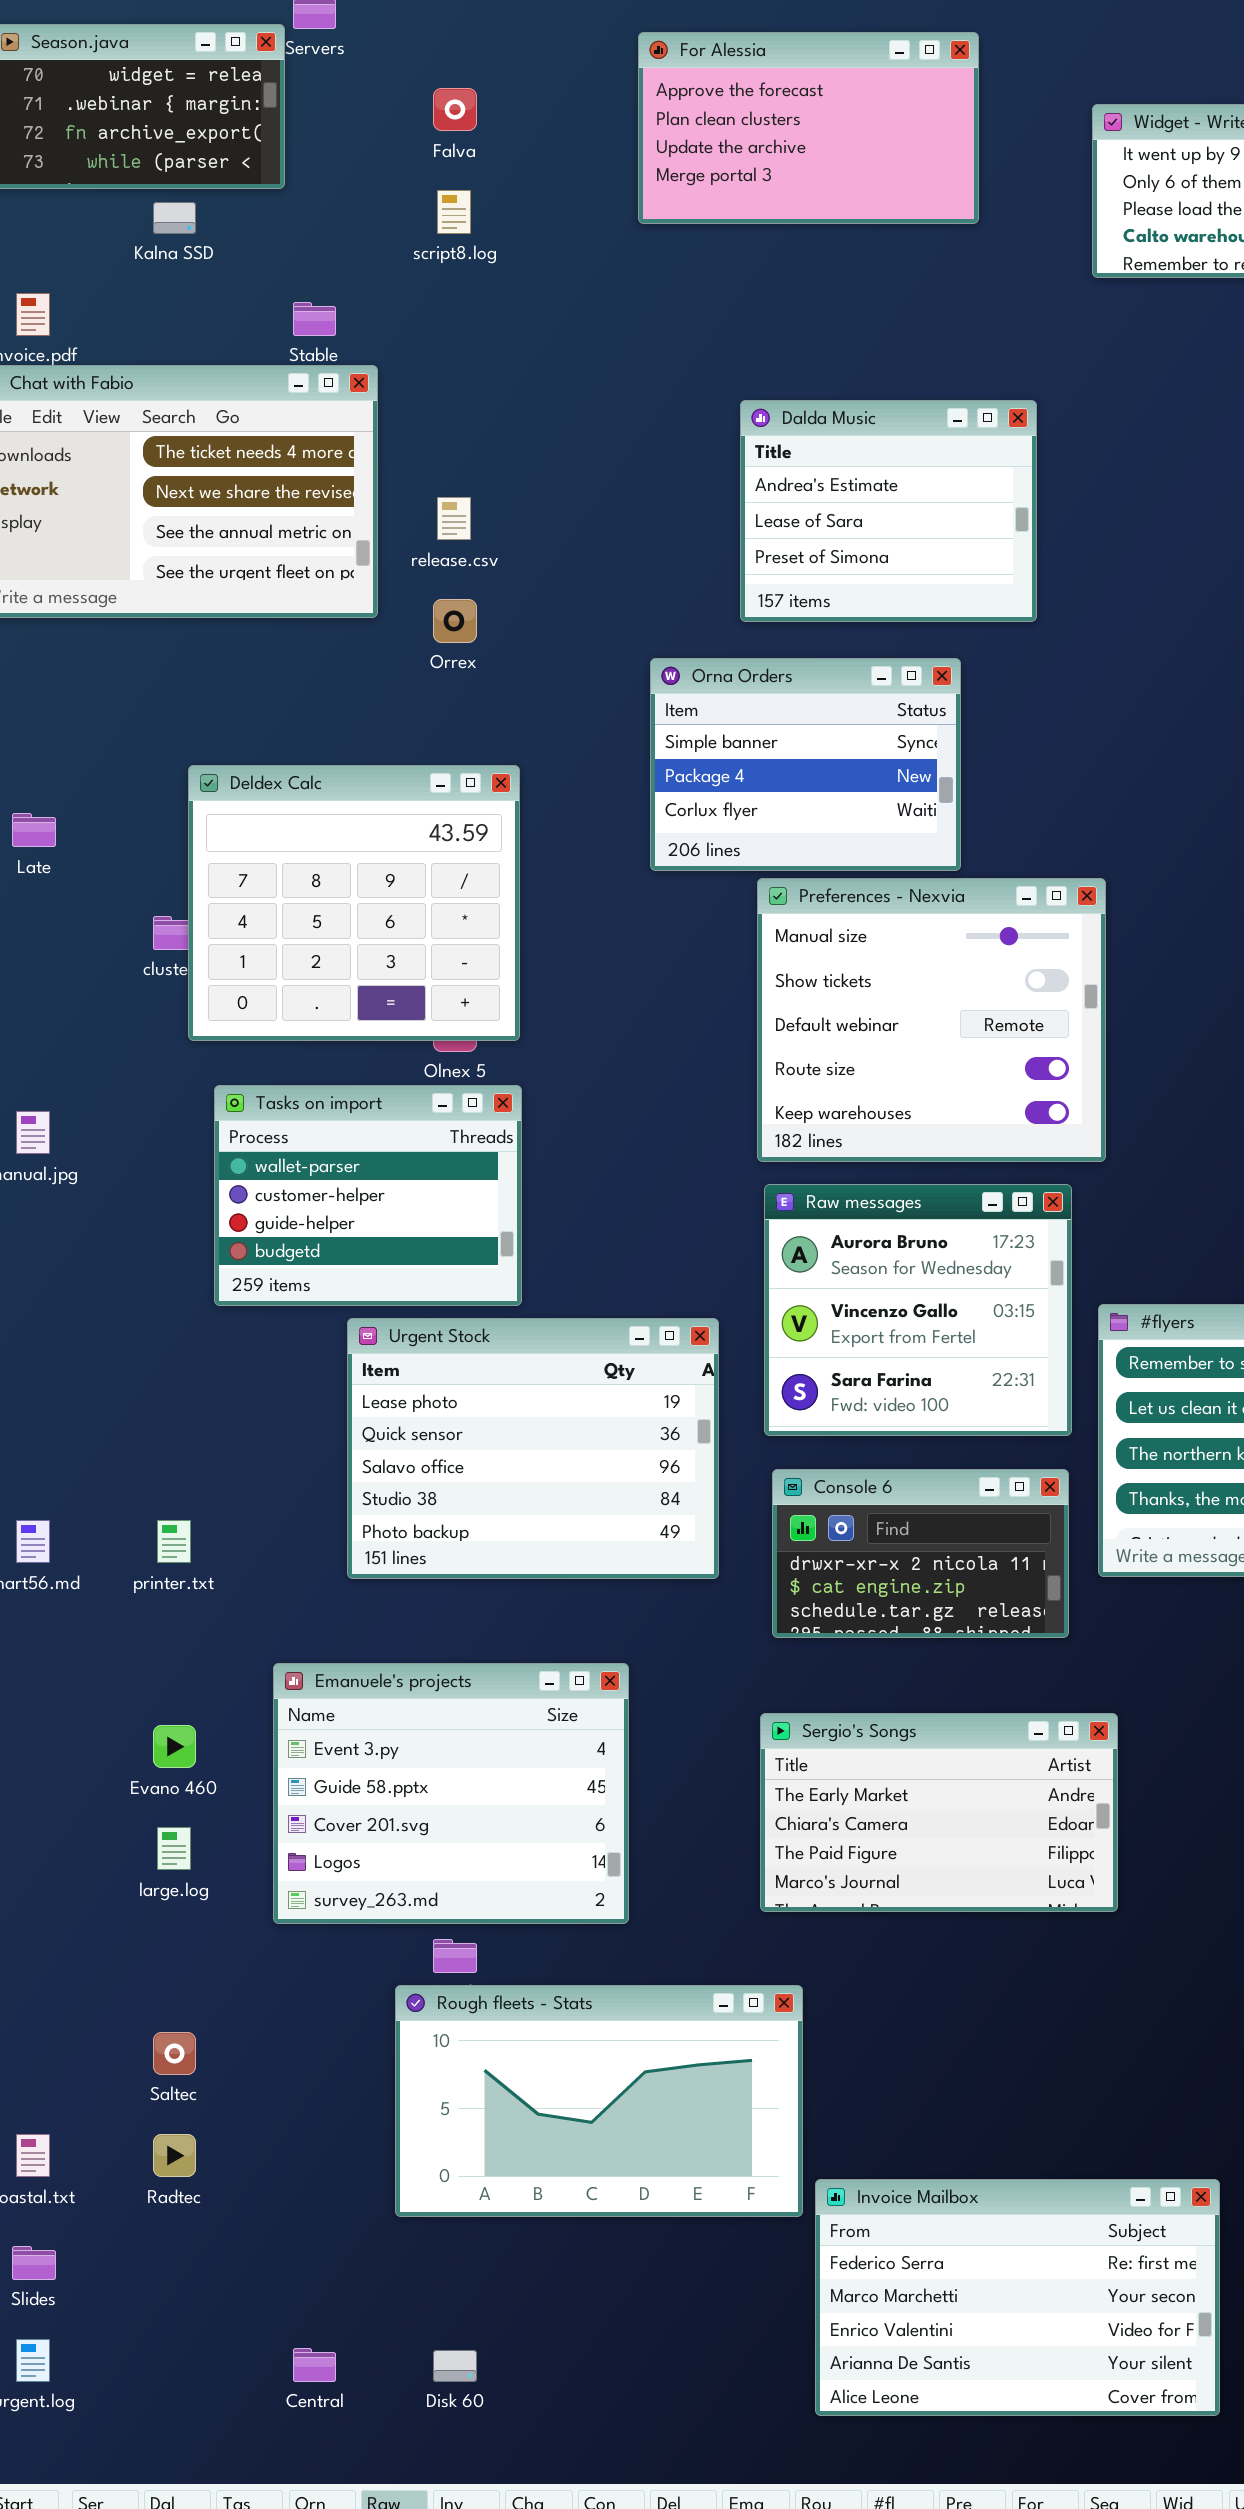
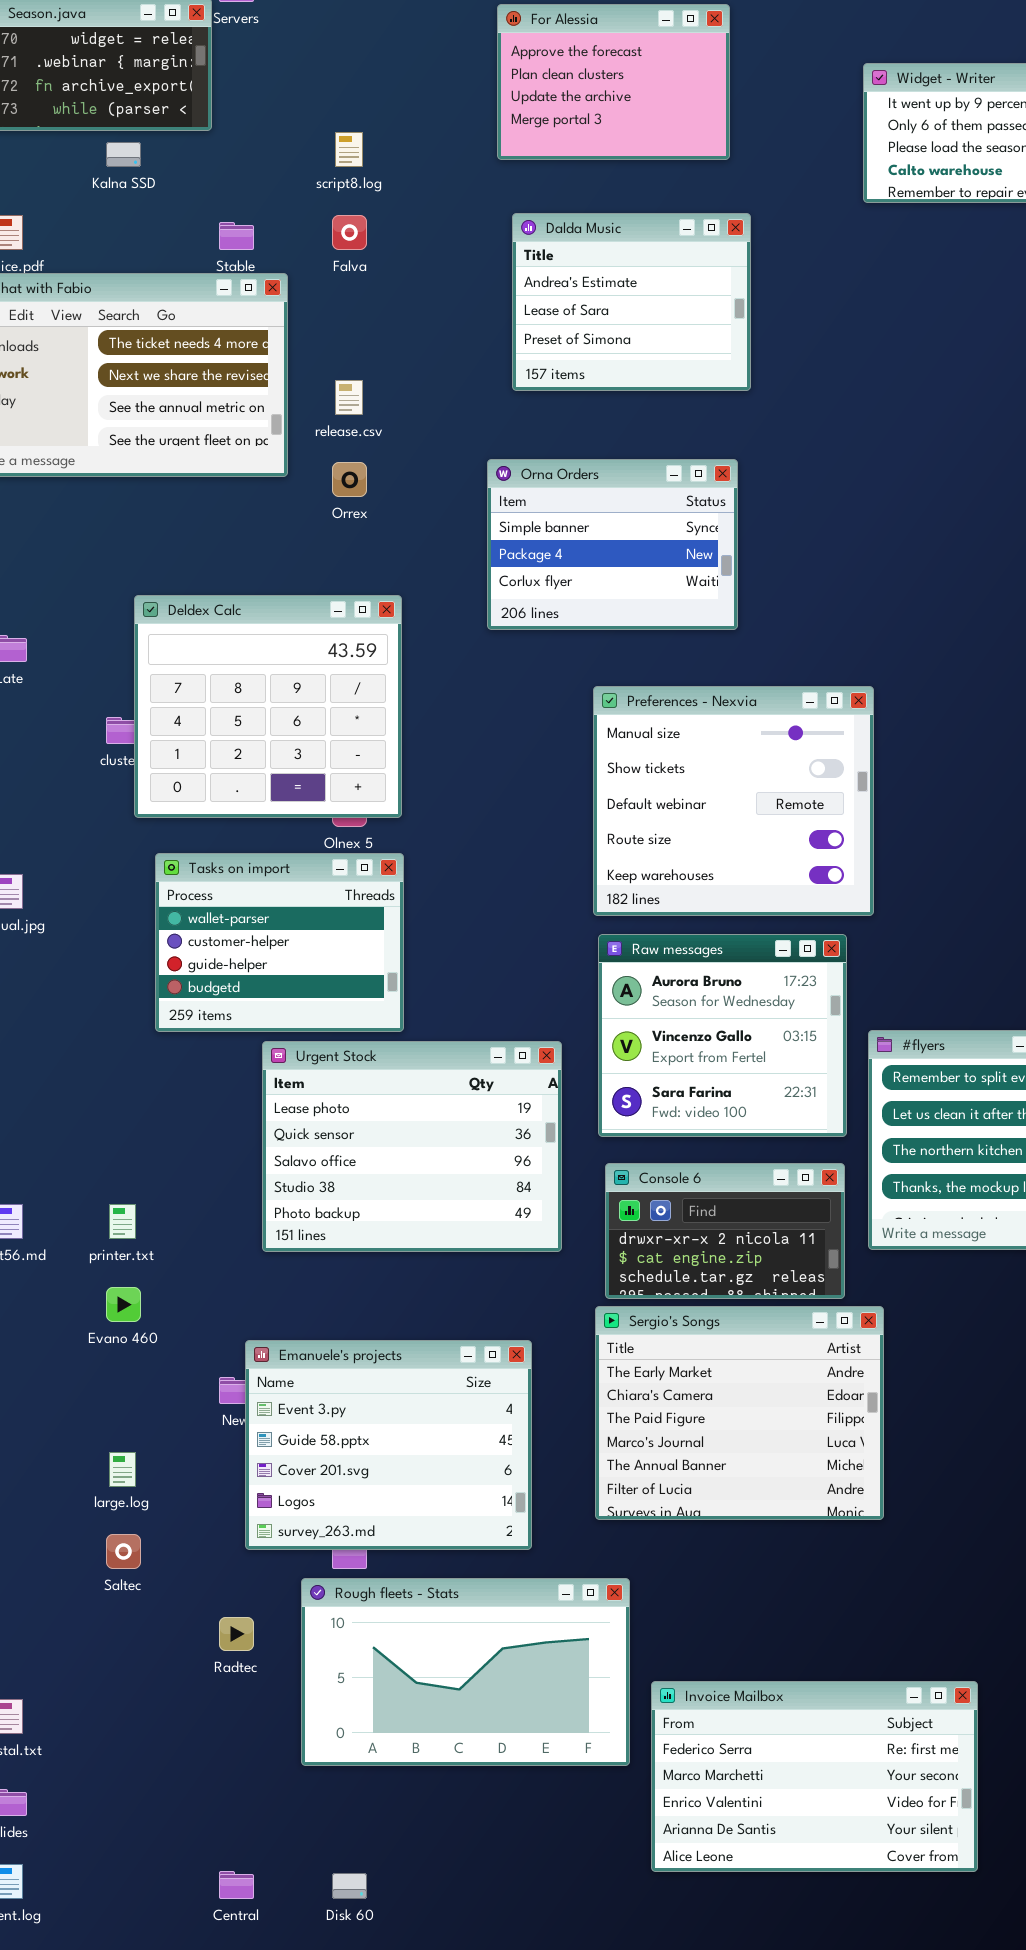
For Alessia: [638,32,979,224] -> [497,4,730,160], resized
Falva: [433,88,477,131] -> [332,215,367,250], moved
Dalda Music: [740,400,1037,622] -> [512,213,751,391], moved
Orna Orders: [650,658,961,871] -> [487,459,738,630], moved
Emanuele's projects: [273,1663,629,1924] -> [245,1340,532,1550], moved
Sergio's Songs: [760,1713,1118,1912] -> [595,1306,884,1520], resized
Evano 460: [153,1725,196,1768] -> [106,1287,141,1322], moved
Saltec: [153,2032,196,2075] -> [106,1534,141,1569], moved
Radtec: [153,2134,196,2177] -> [219,1617,254,1651], moved
Invoice Mailbox: [815,2179,1220,2416] -> [651,1681,978,1872], moved

